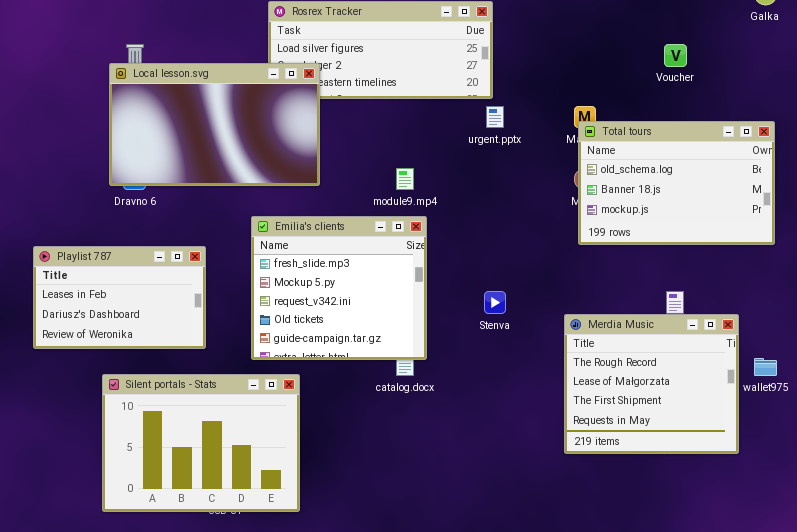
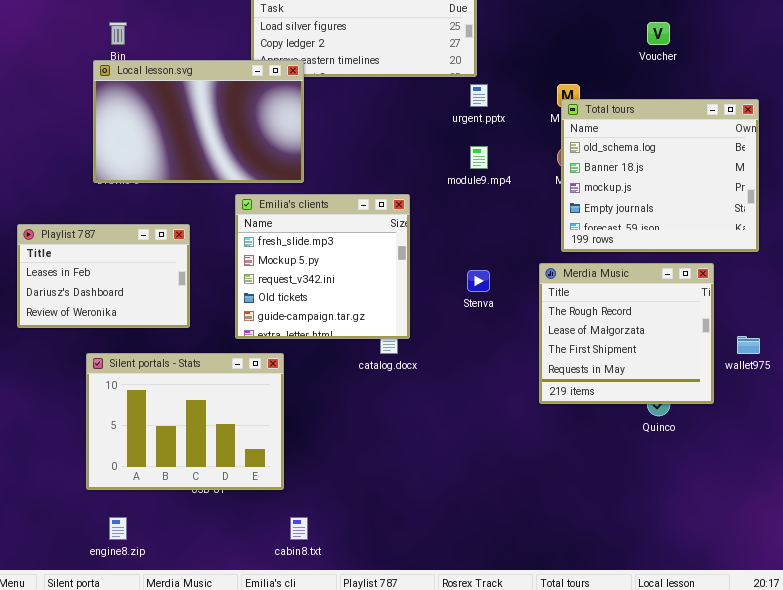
Local lesson.svg: [109,63,320,186] -> [93,60,304,183], moved
Total tours: [578,121,775,245] -> [561,99,759,252], resized
module9.mp4: [396,168,414,190] -> [470,146,488,169], moved
Merdia Music: [564,314,739,454] -> [539,263,714,404], moved

